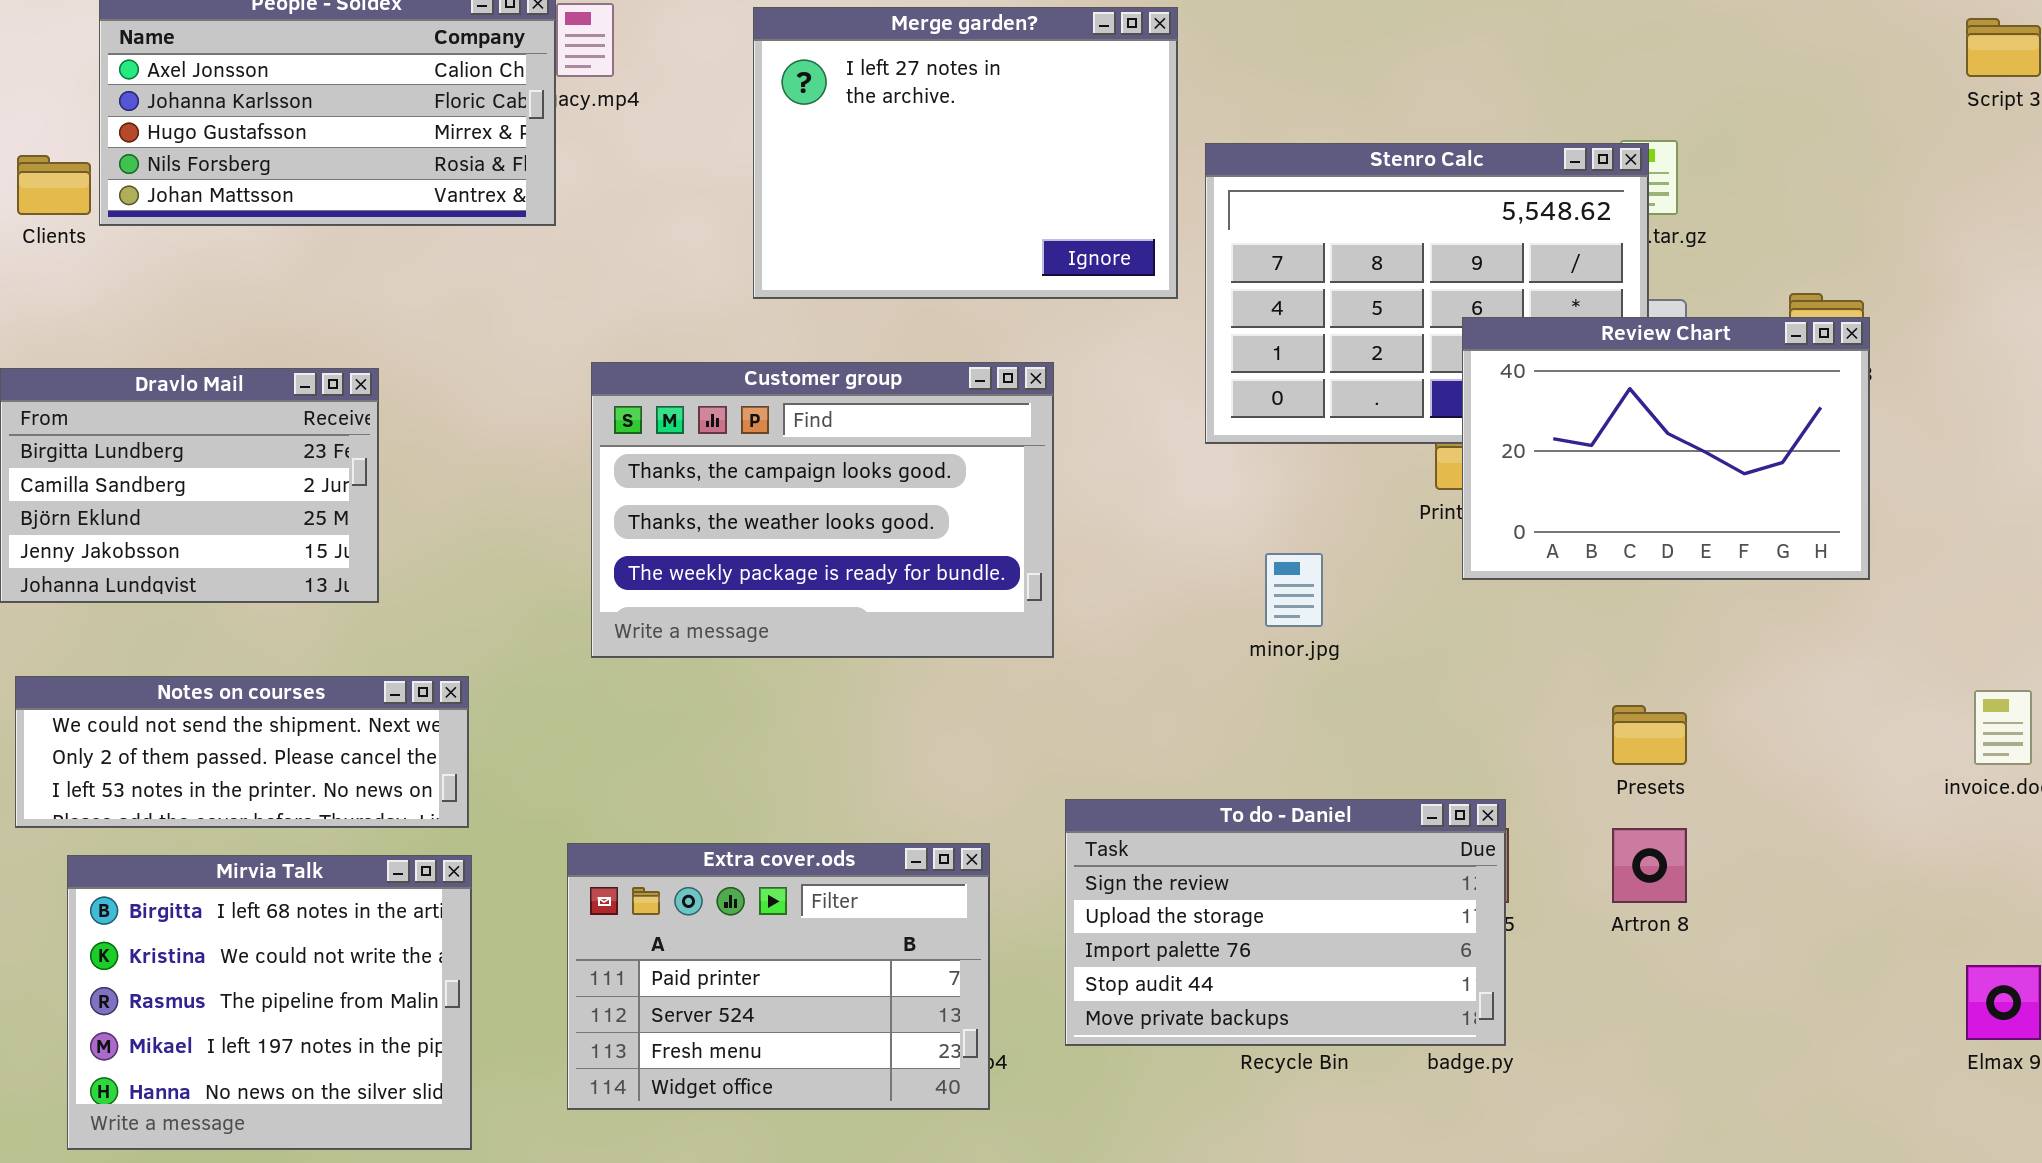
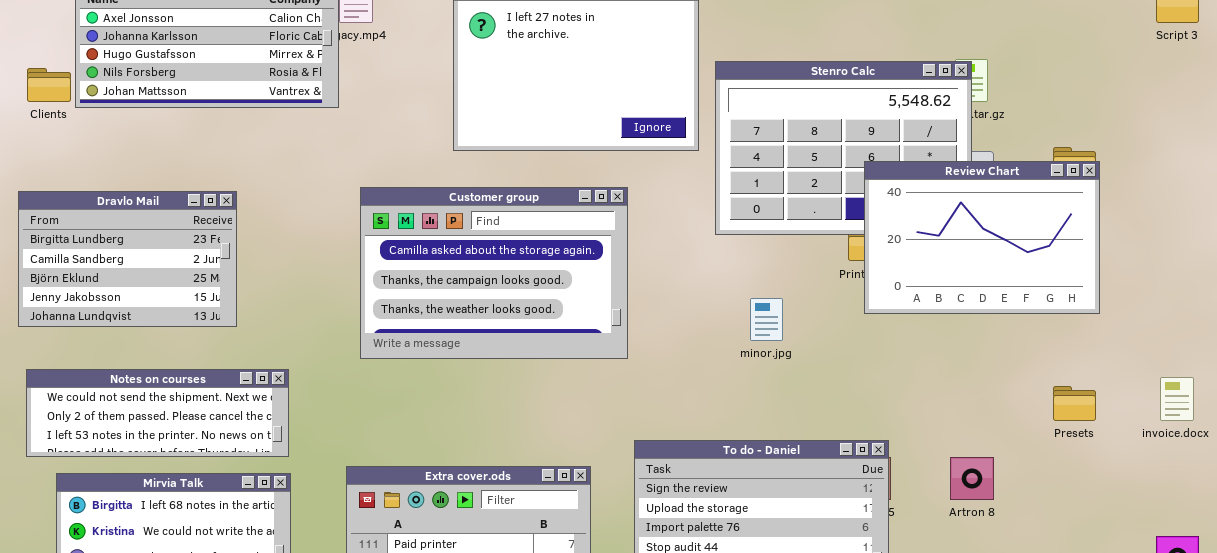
Customer group: [591,362,1054,658] -> [360,187,628,359], scrolled up 1 row
Presets: [1612,705,1687,765] -> [1053,386,1096,421], moved

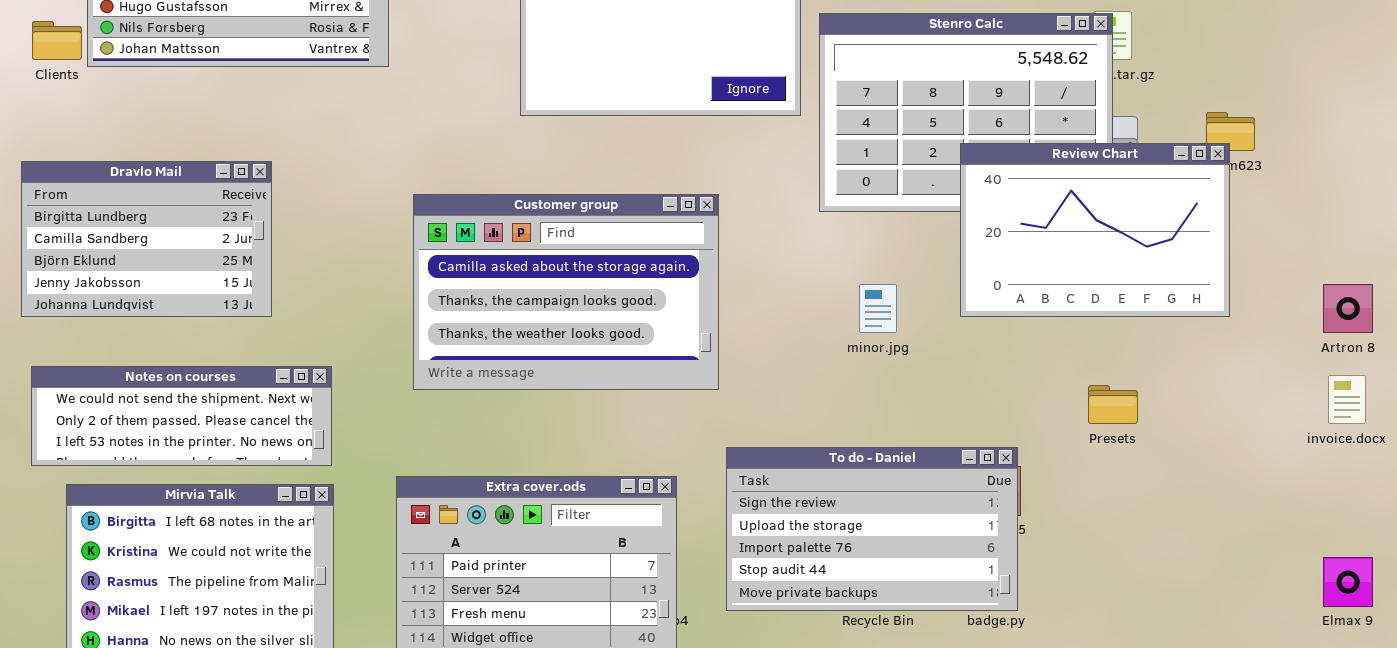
Review Chart: [864,161,1100,314] -> [960,143,1230,317], moved
Customer group: [360,187,628,359] -> [413,194,719,390], moved
Presets: [1053,386,1096,421] -> [1088,385,1138,424], moved
Artron 8: [950,457,994,500] -> [1323,284,1373,333], moved

